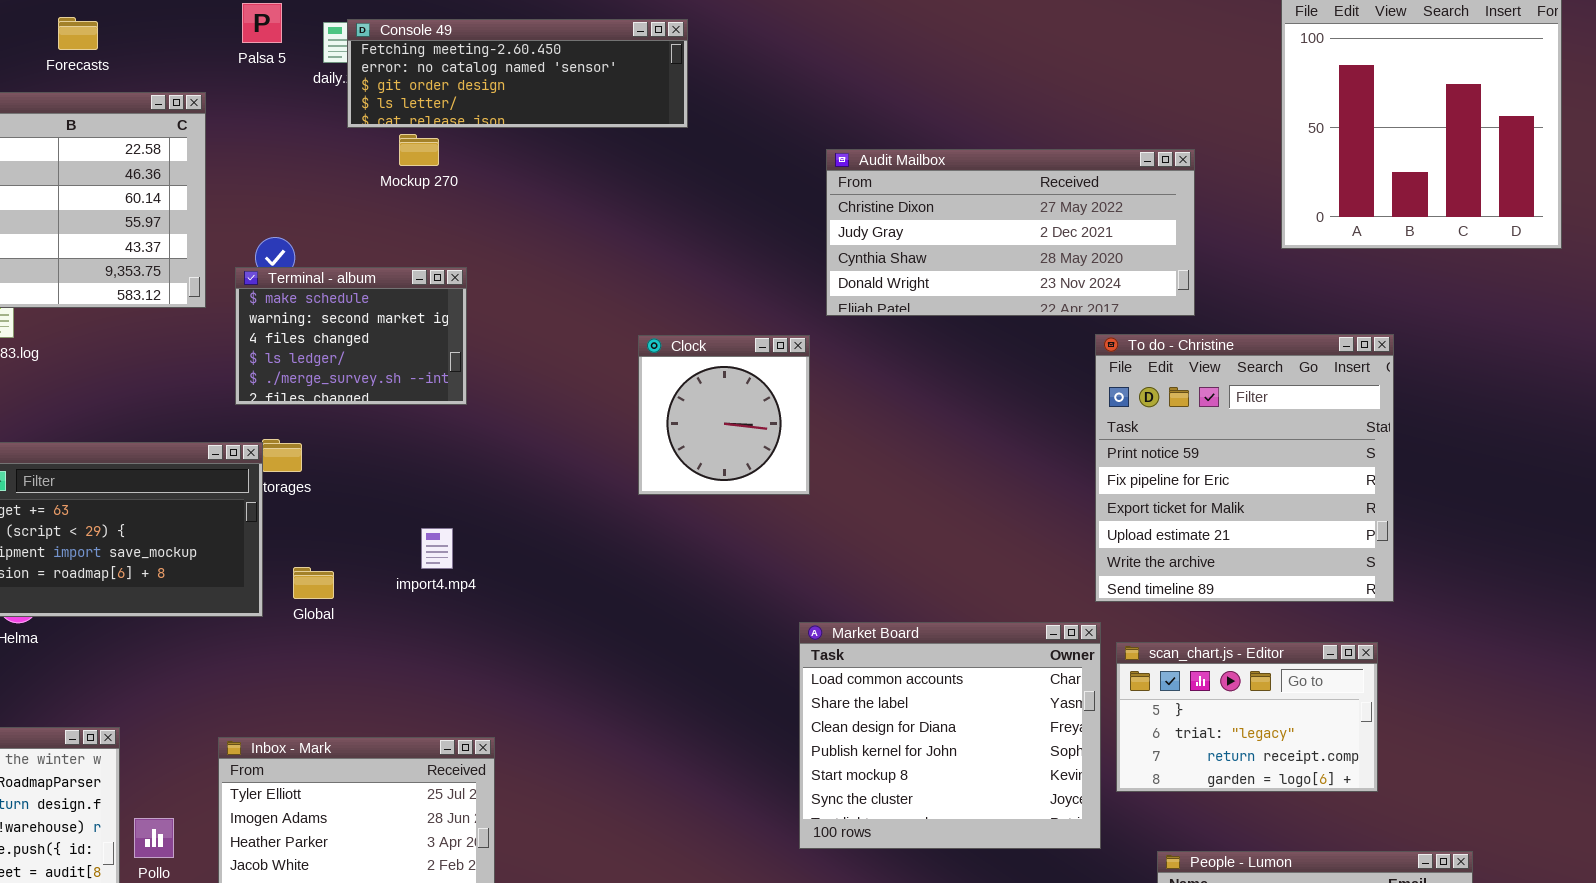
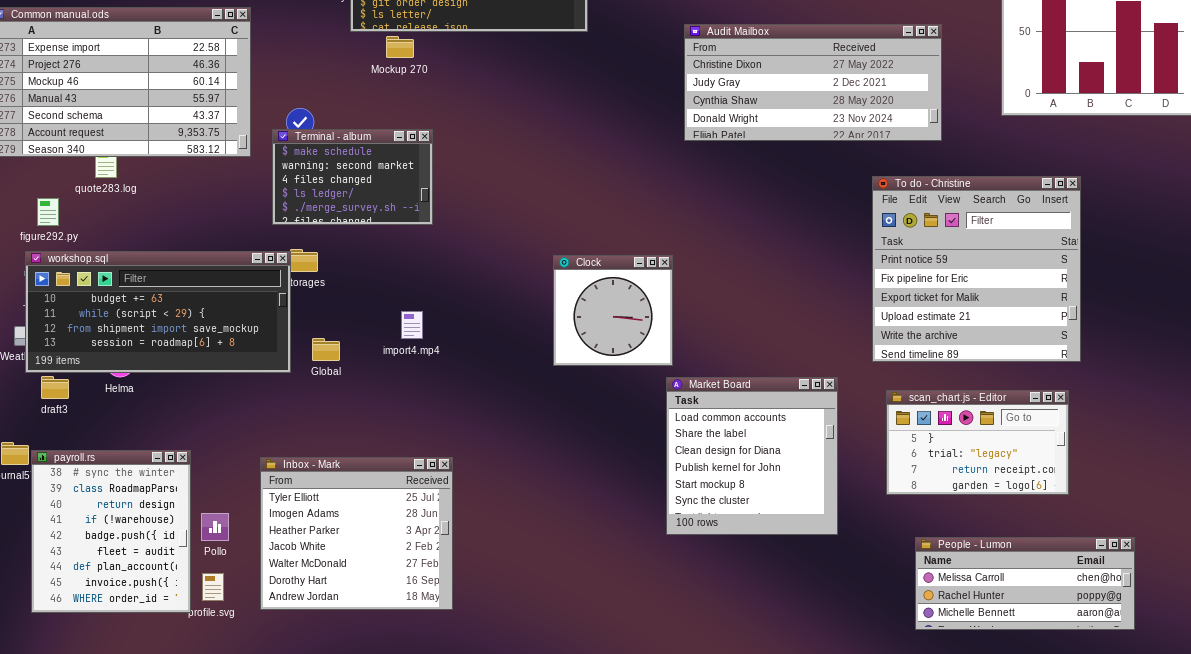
Audit Mailbox: [826,149,1195,316] -> [684,24,942,141], moved
Clock: [638,335,810,495] -> [553,255,673,366], moved
Market Board: [799,622,1101,849] -> [666,377,838,535], resized

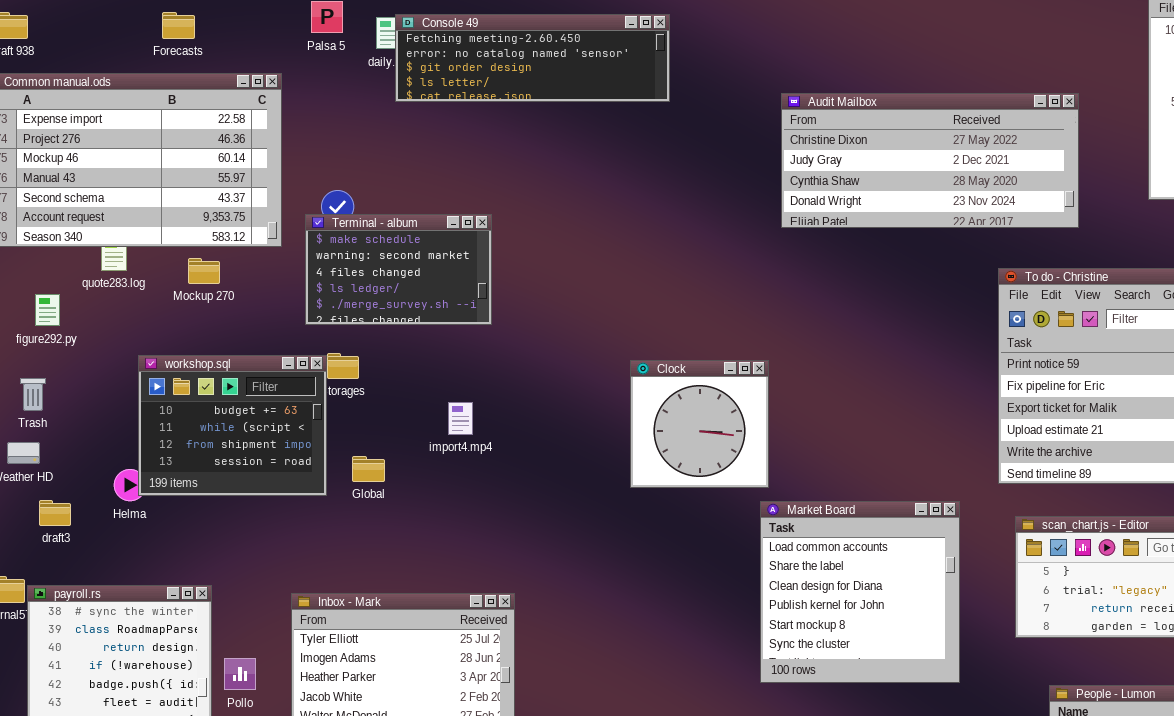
Mockup 270: [386,36,414,58] -> [188,258,220,284], moved
workshop.sql: [25,251,291,373] -> [138,355,327,496], resized
import4.mp4: [401,311,423,339] -> [448,402,473,435], moved

